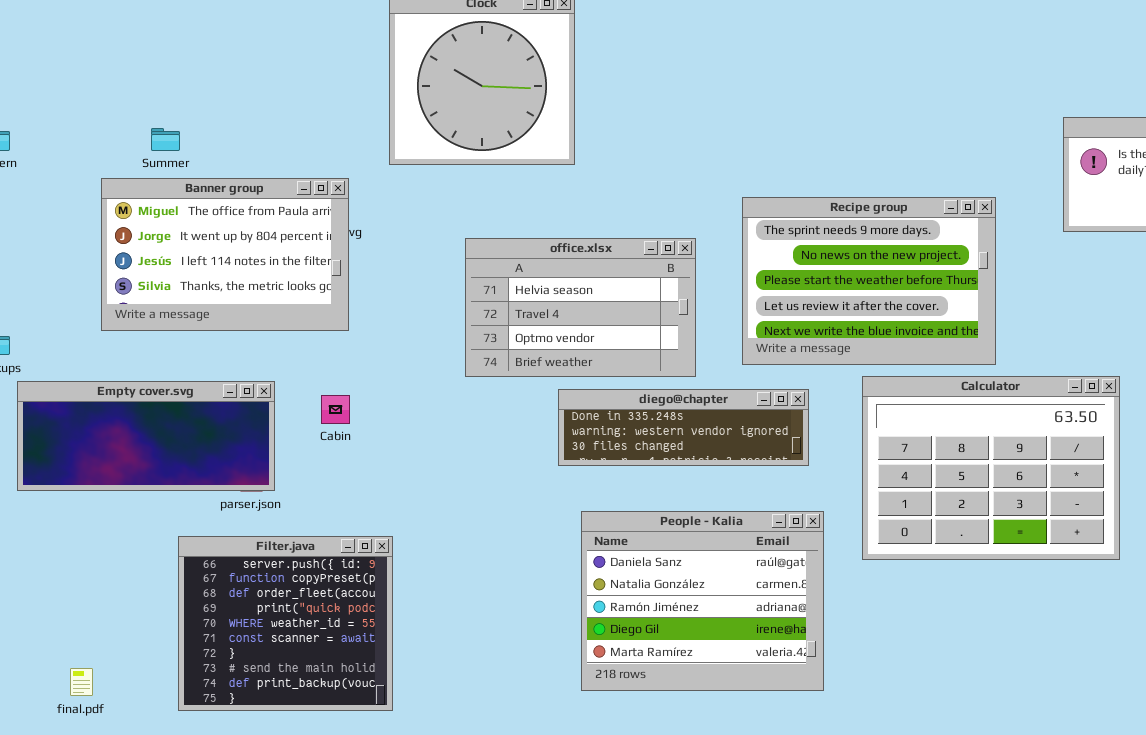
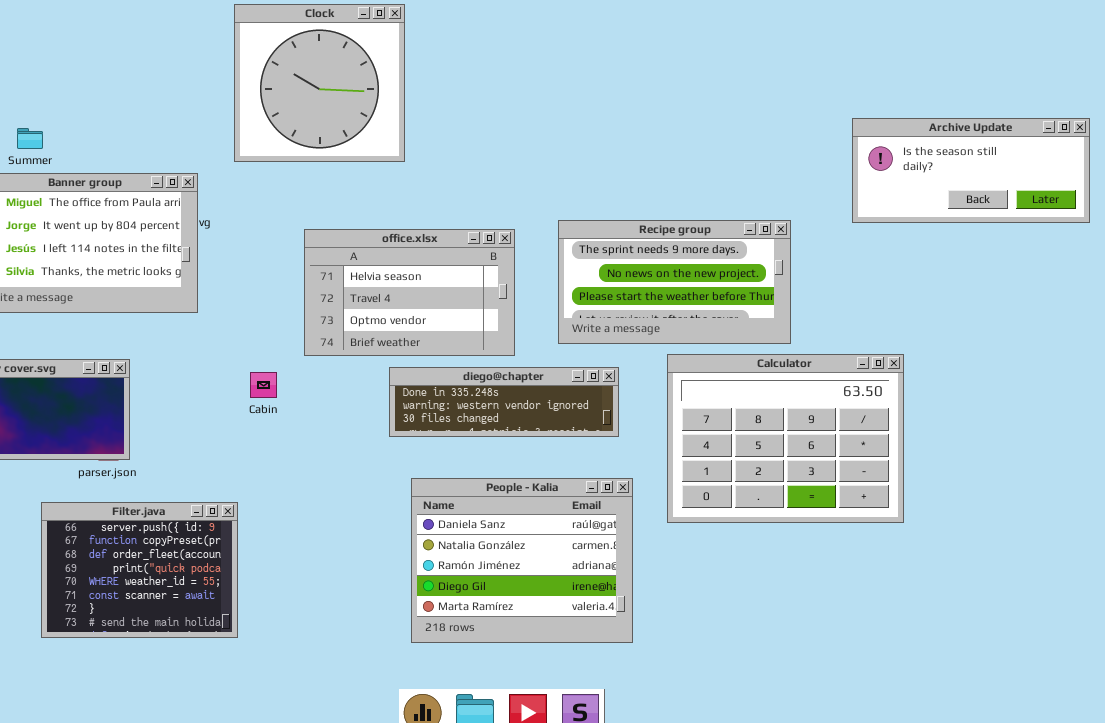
Recipe group: [742,197,996,365] -> [558,220,791,344], resized
Cabin: [321,395,350,424] -> [250,372,277,398], moved
Filter.java: [178,536,393,711] -> [41,502,238,638], resized

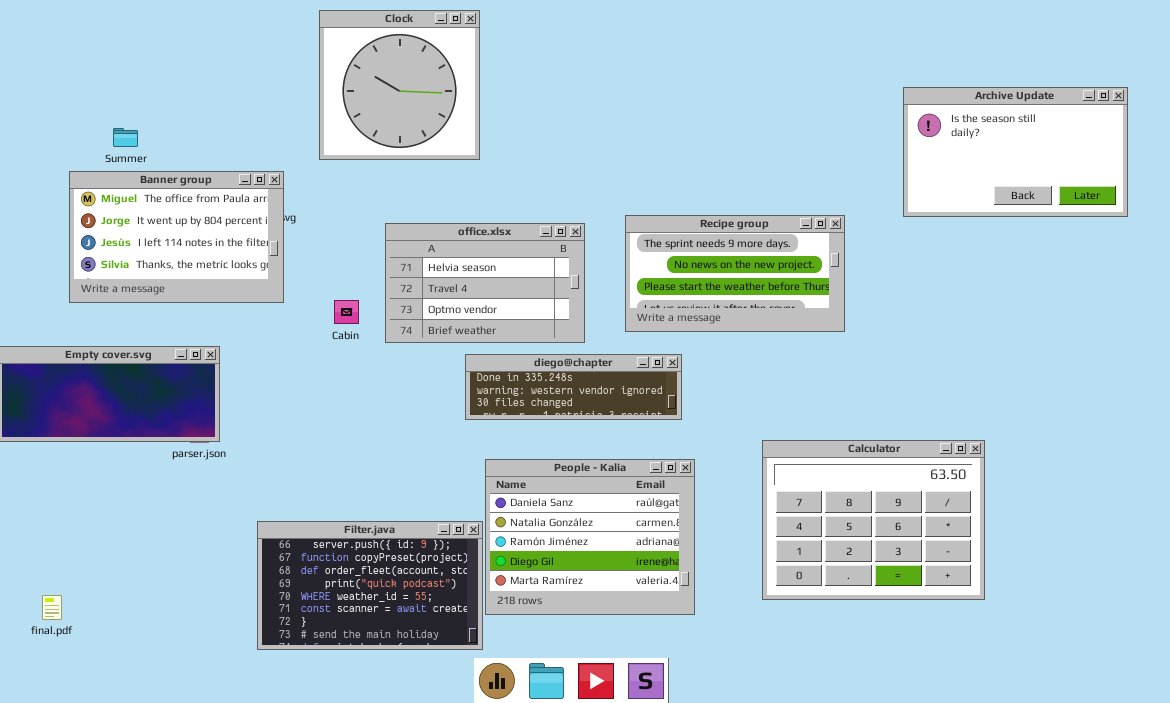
Archive Update: [852,118,1090,223] -> [903,87,1128,217], resized
Calculator: [667,354,904,523] -> [762,440,985,600], moved
Cabin: [250,372,277,398] -> [334,300,359,324], moved
Filter.java: [41,502,238,638] -> [257,521,483,650], moved, resized

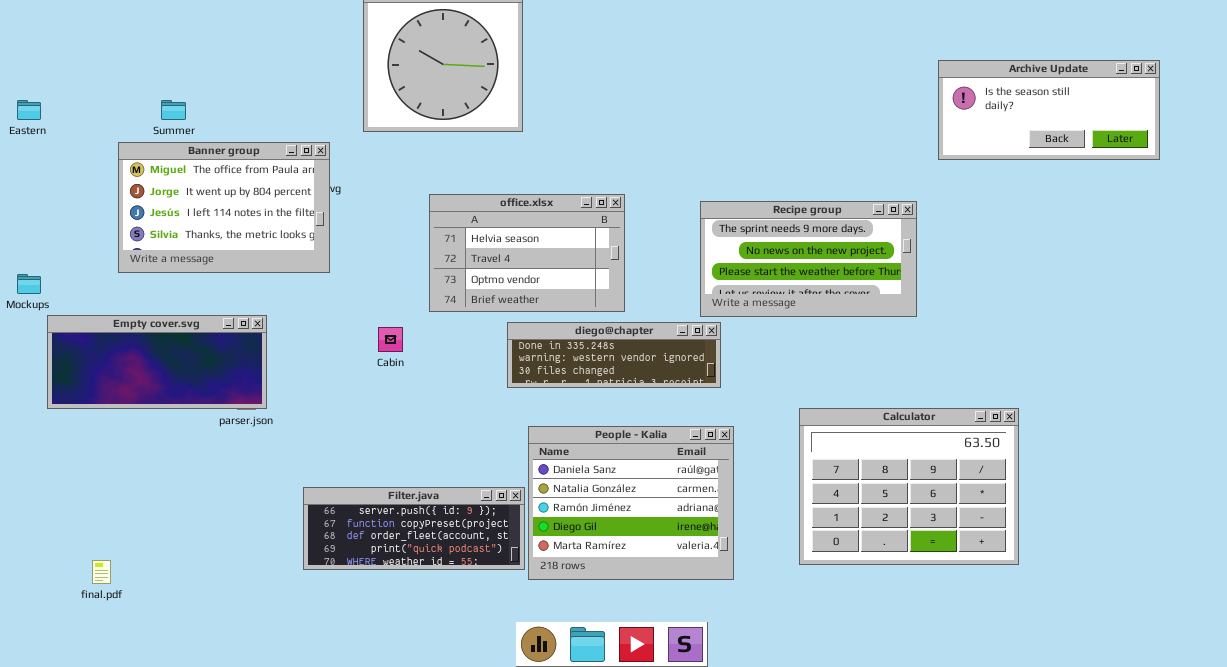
Archive Update: [903,87,1128,217] -> [938,60,1160,160], resized
Recipe group: [625,215,845,332] -> [700,201,917,317], moved
Cabin: [334,300,359,324] -> [378,327,403,352], moved
Filter.java: [257,521,483,650] -> [303,487,525,570], resized

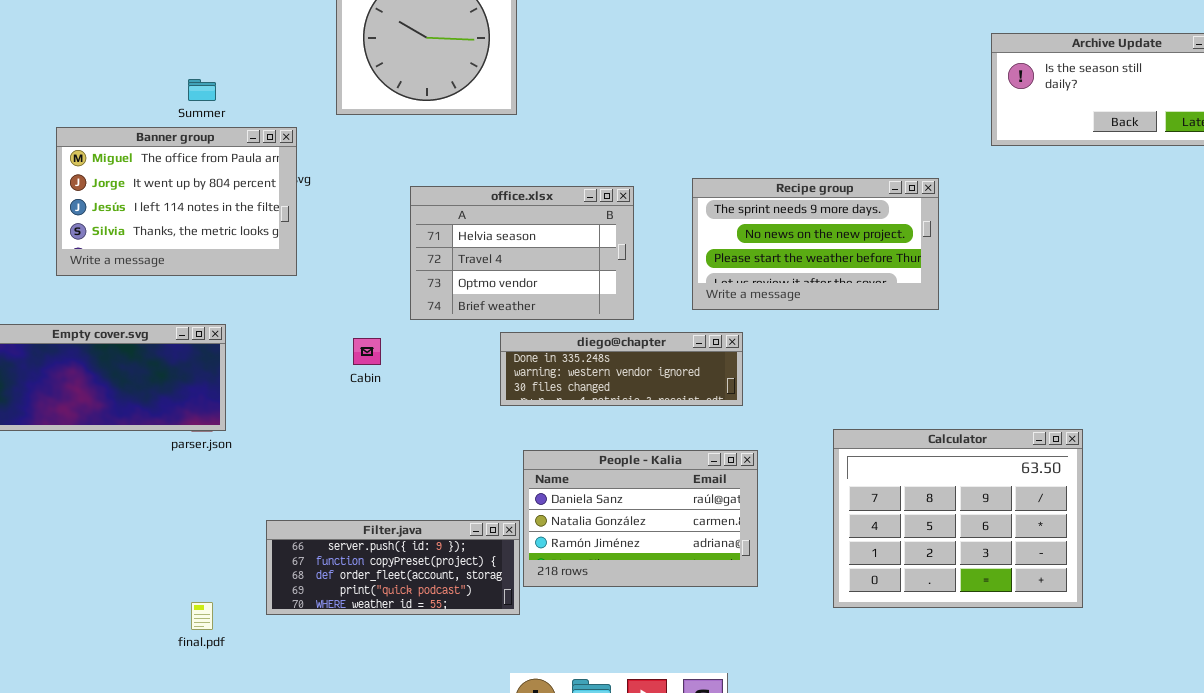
Summer: [161,100,186,120] -> [188,79,216,101], moved
Recipe group: [700,201,917,317] -> [692,178,939,310], moved
People - Kalia: [528,426,734,580] -> [523,450,758,587], resized
final.pdf: [92,560,111,584] -> [191,602,213,630], moved

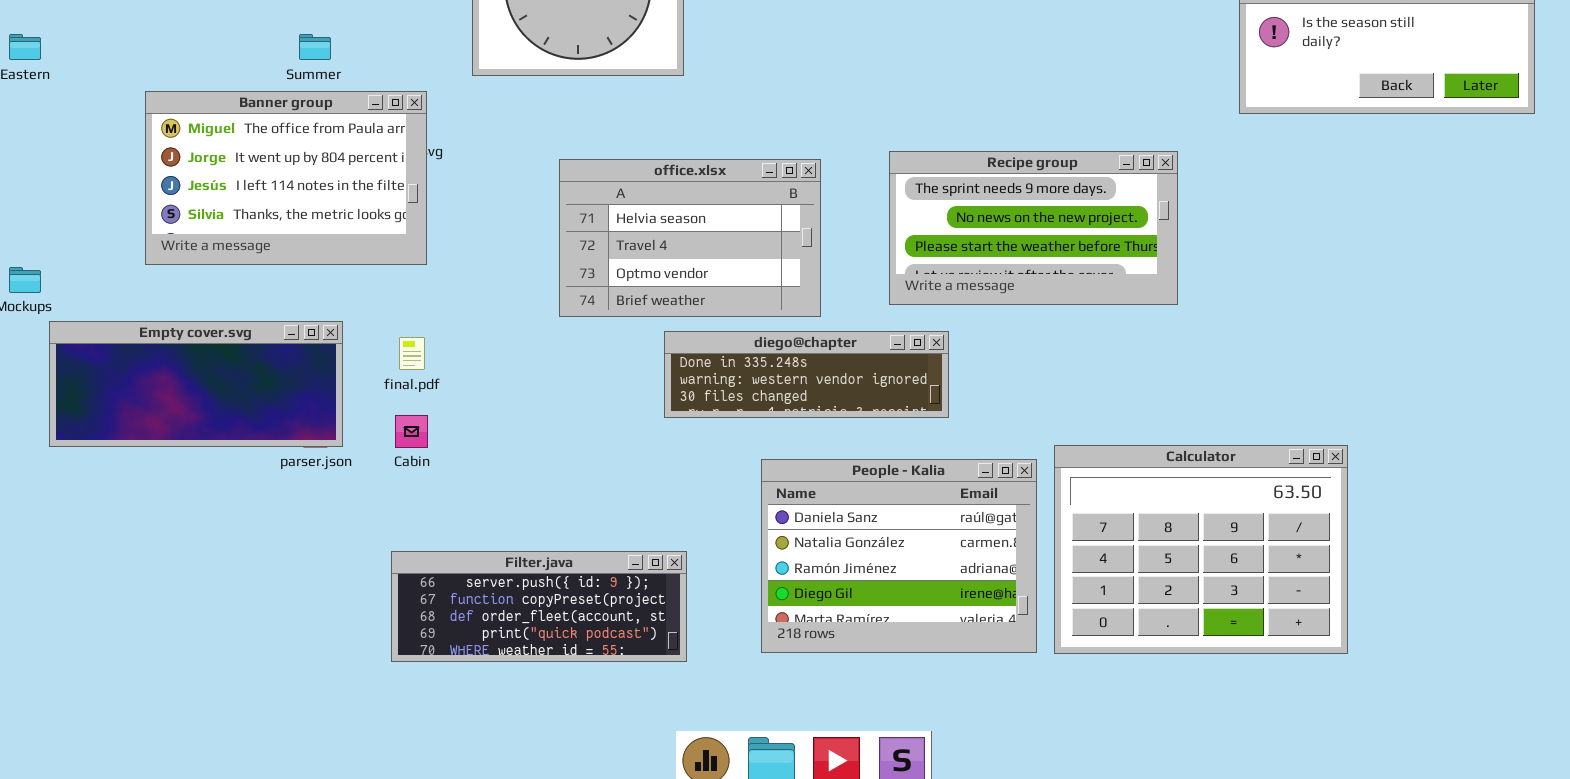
Cabin: [353,338,381,365] -> [395,415,428,448], moved
People - Kalia: [523,450,758,587] -> [761,459,1037,653], moved, resized
final.pdf: [191,602,213,630] -> [399,337,425,370], moved

